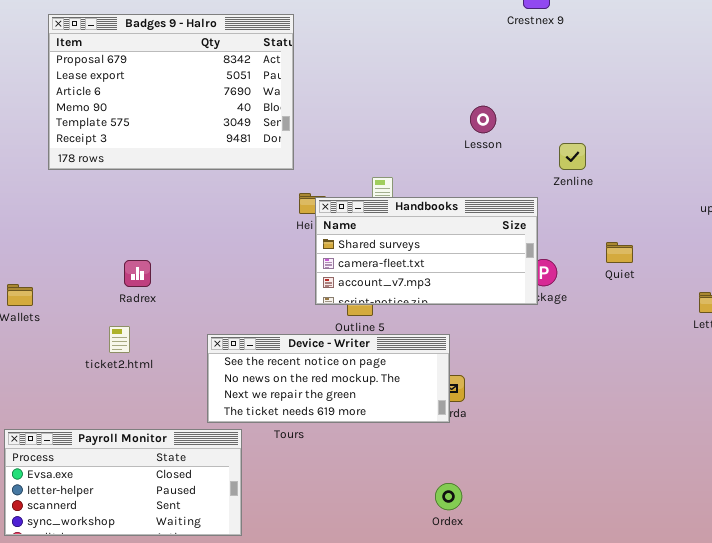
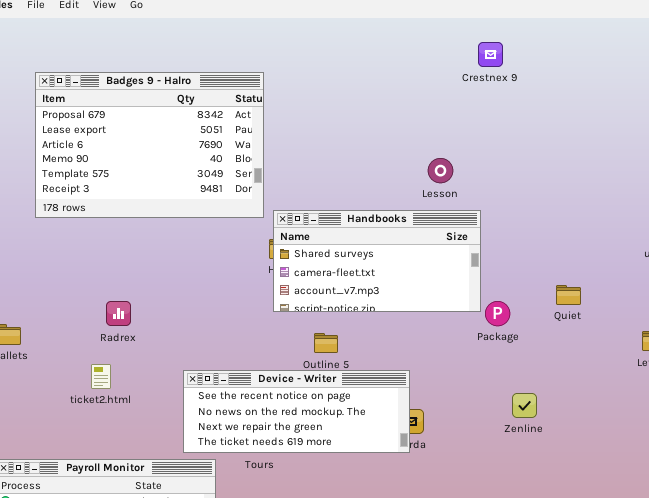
Zenline: [559,143,586,170] -> [512,393,537,418], moved
Handbooks: [315,197,538,305] -> [273,210,481,312], moved

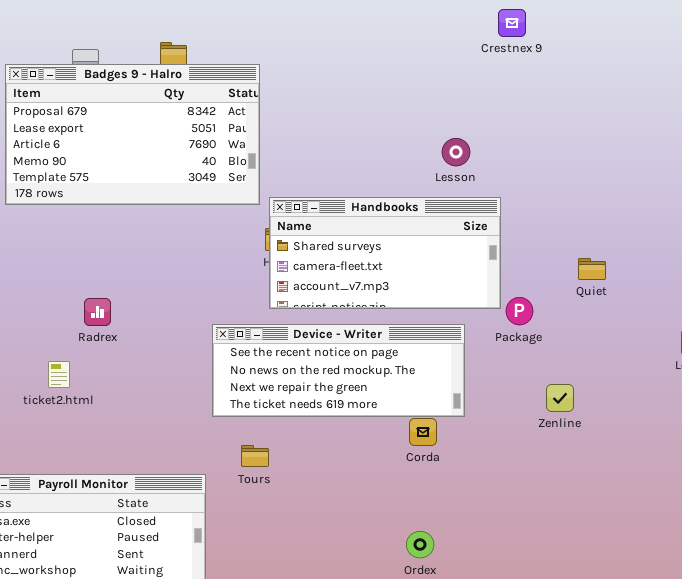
Badges 9 - Halro: [35,72,264,218] -> [5,64,260,205], resized
Quiet: [556,285,581,305] -> [578,258,606,280], moved
ticket2.html: [91,364,111,389] -> [48,361,70,388], moved
Device - Writer: [183,370,410,453] -> [212,324,465,417], moved
Zenline: [512,393,537,418] -> [546,384,574,412], moved

